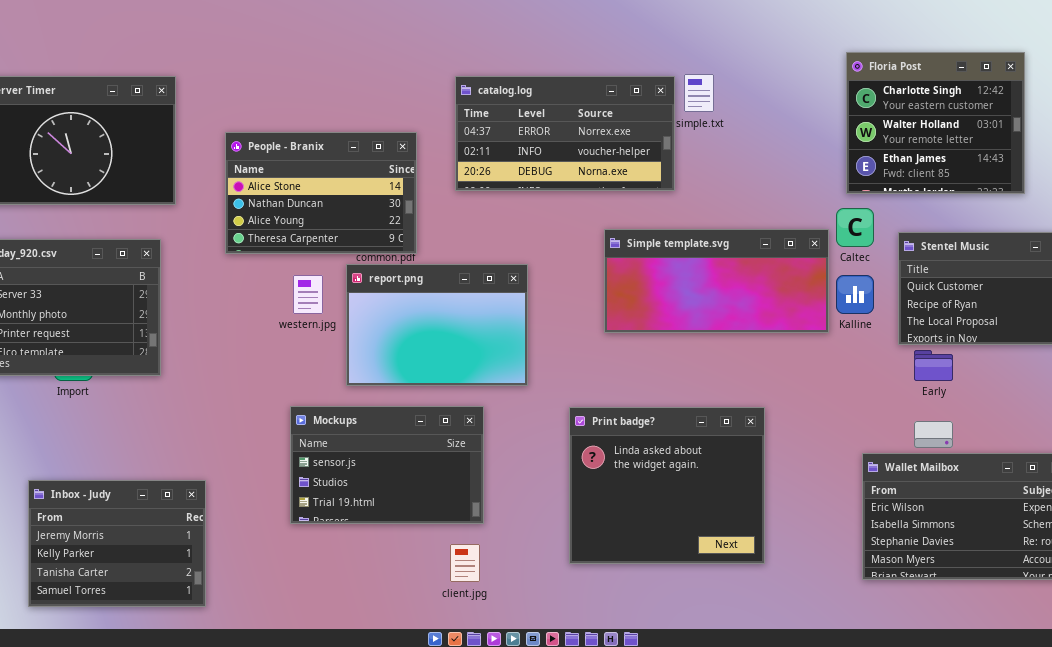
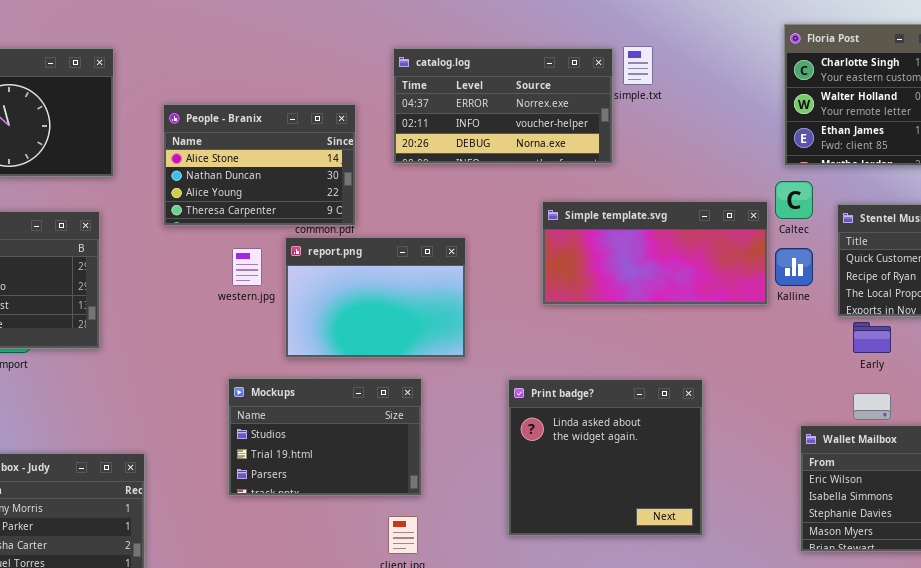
Mockups: [290,406,484,524] -> [228,378,422,496], scrolled down 1 row

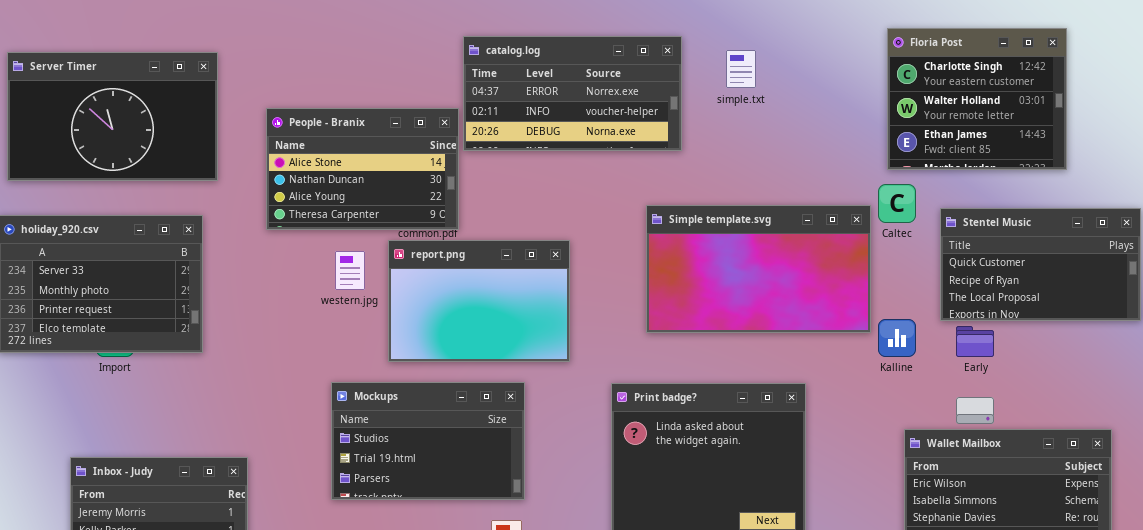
catalog.log: [393,48,613,164] -> [463,36,682,151], moved
Simple template.svg: [542,201,768,305] -> [646,205,871,333], resized
Kalline: [775,248,813,286] -> [878,319,916,357], moved

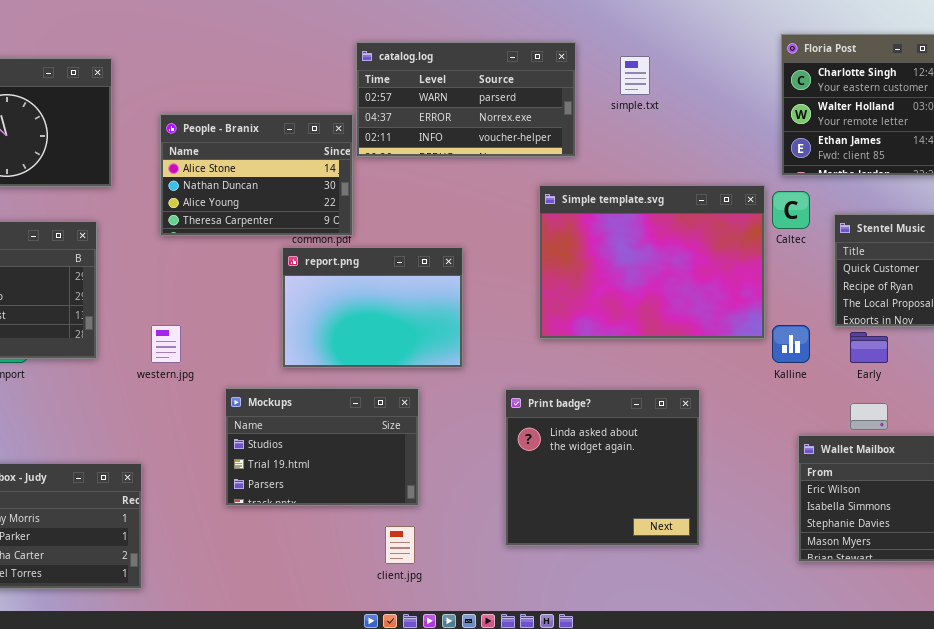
catalog.log: [463,36,682,151] -> [356,42,576,157], scrolled up 1 row
Simple template.svg: [646,205,871,333] -> [539,185,765,339], resized
western.jpg: [335,251,365,290] -> [151,325,181,363], moved

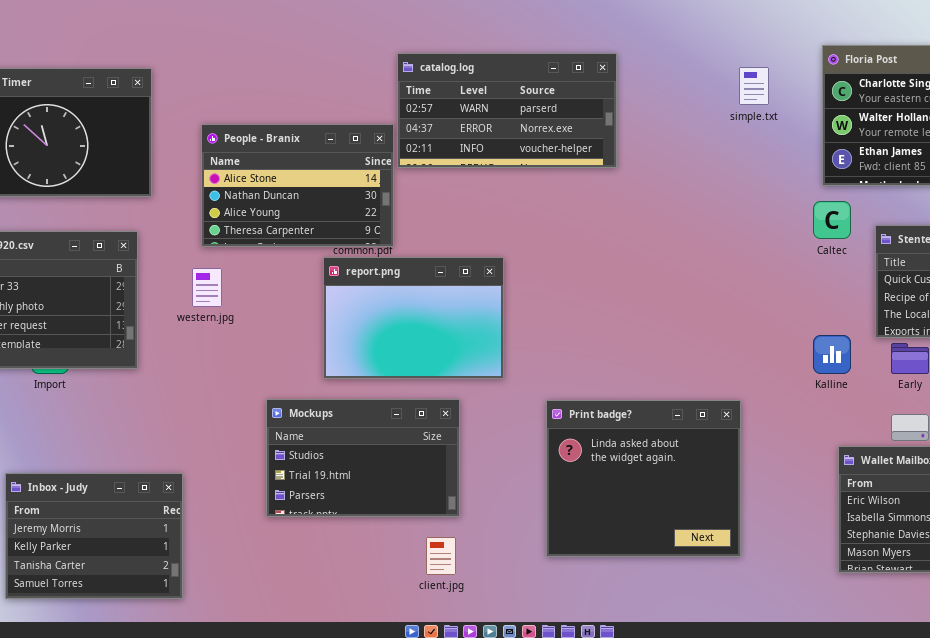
simple.txt: [620,56,650,95] -> [739,67,769,105], moved
Simple template.svg: [539,185,765,339] -> none, closed
western.jpg: [151,325,181,363] -> [192,268,222,307], moved

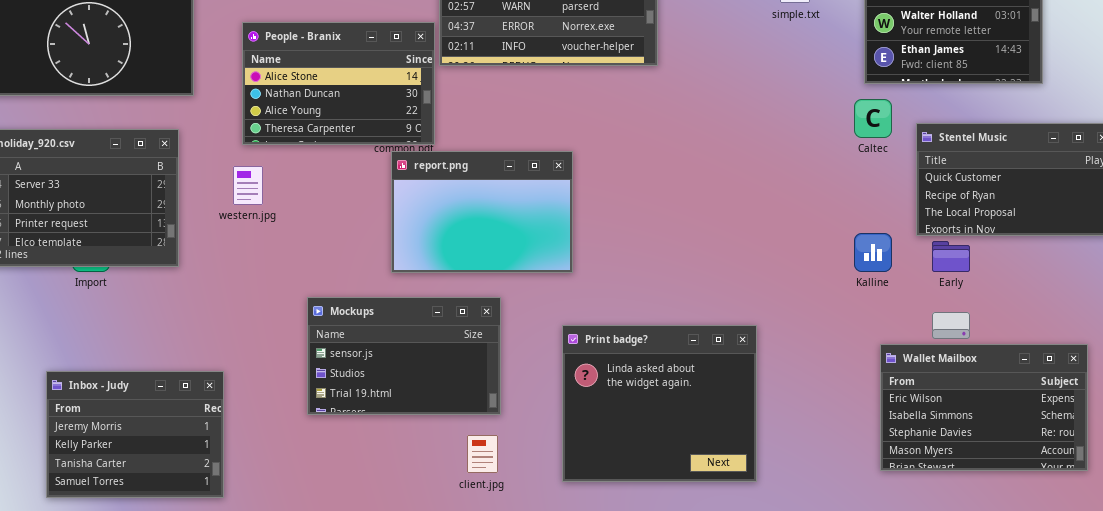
report.png: [323,257,504,379] -> [391,151,573,273], moved
Mockups: [266,399,460,517] -> [307,297,501,415], scrolled up 1 row
Print badge?: [546,400,741,557] -> [562,325,757,482], moved

